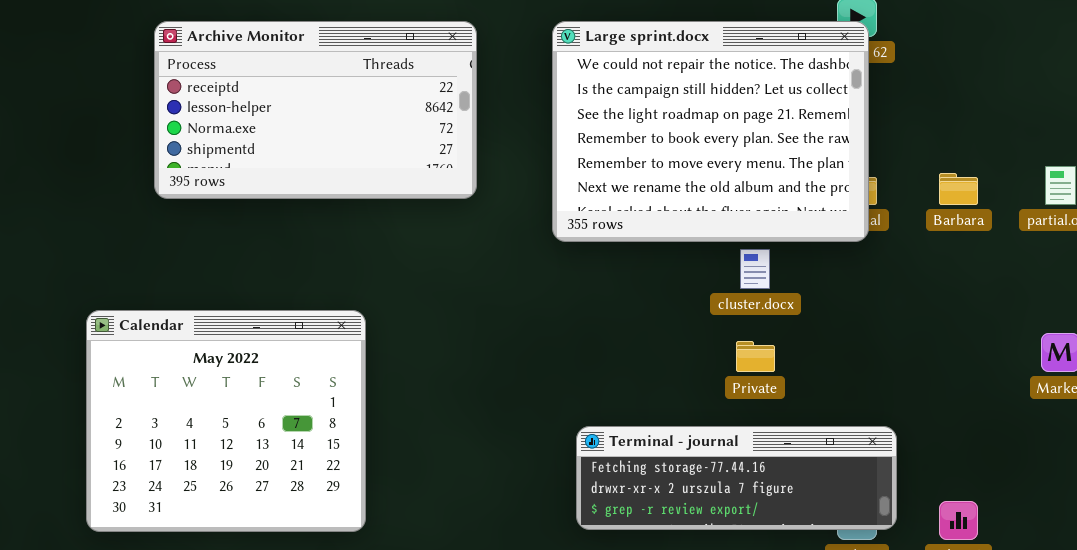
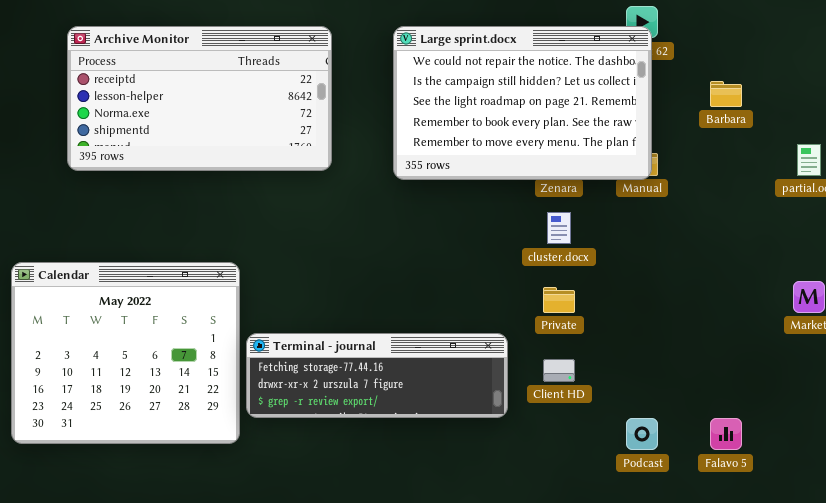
Large sprint.docx: [552,21,869,242] -> [393,26,652,180], resized
Barbara: [939,173,978,205] -> [710,81,742,107], moved
Terminal - journal: [576,426,897,530] -> [246,333,508,418], moved

